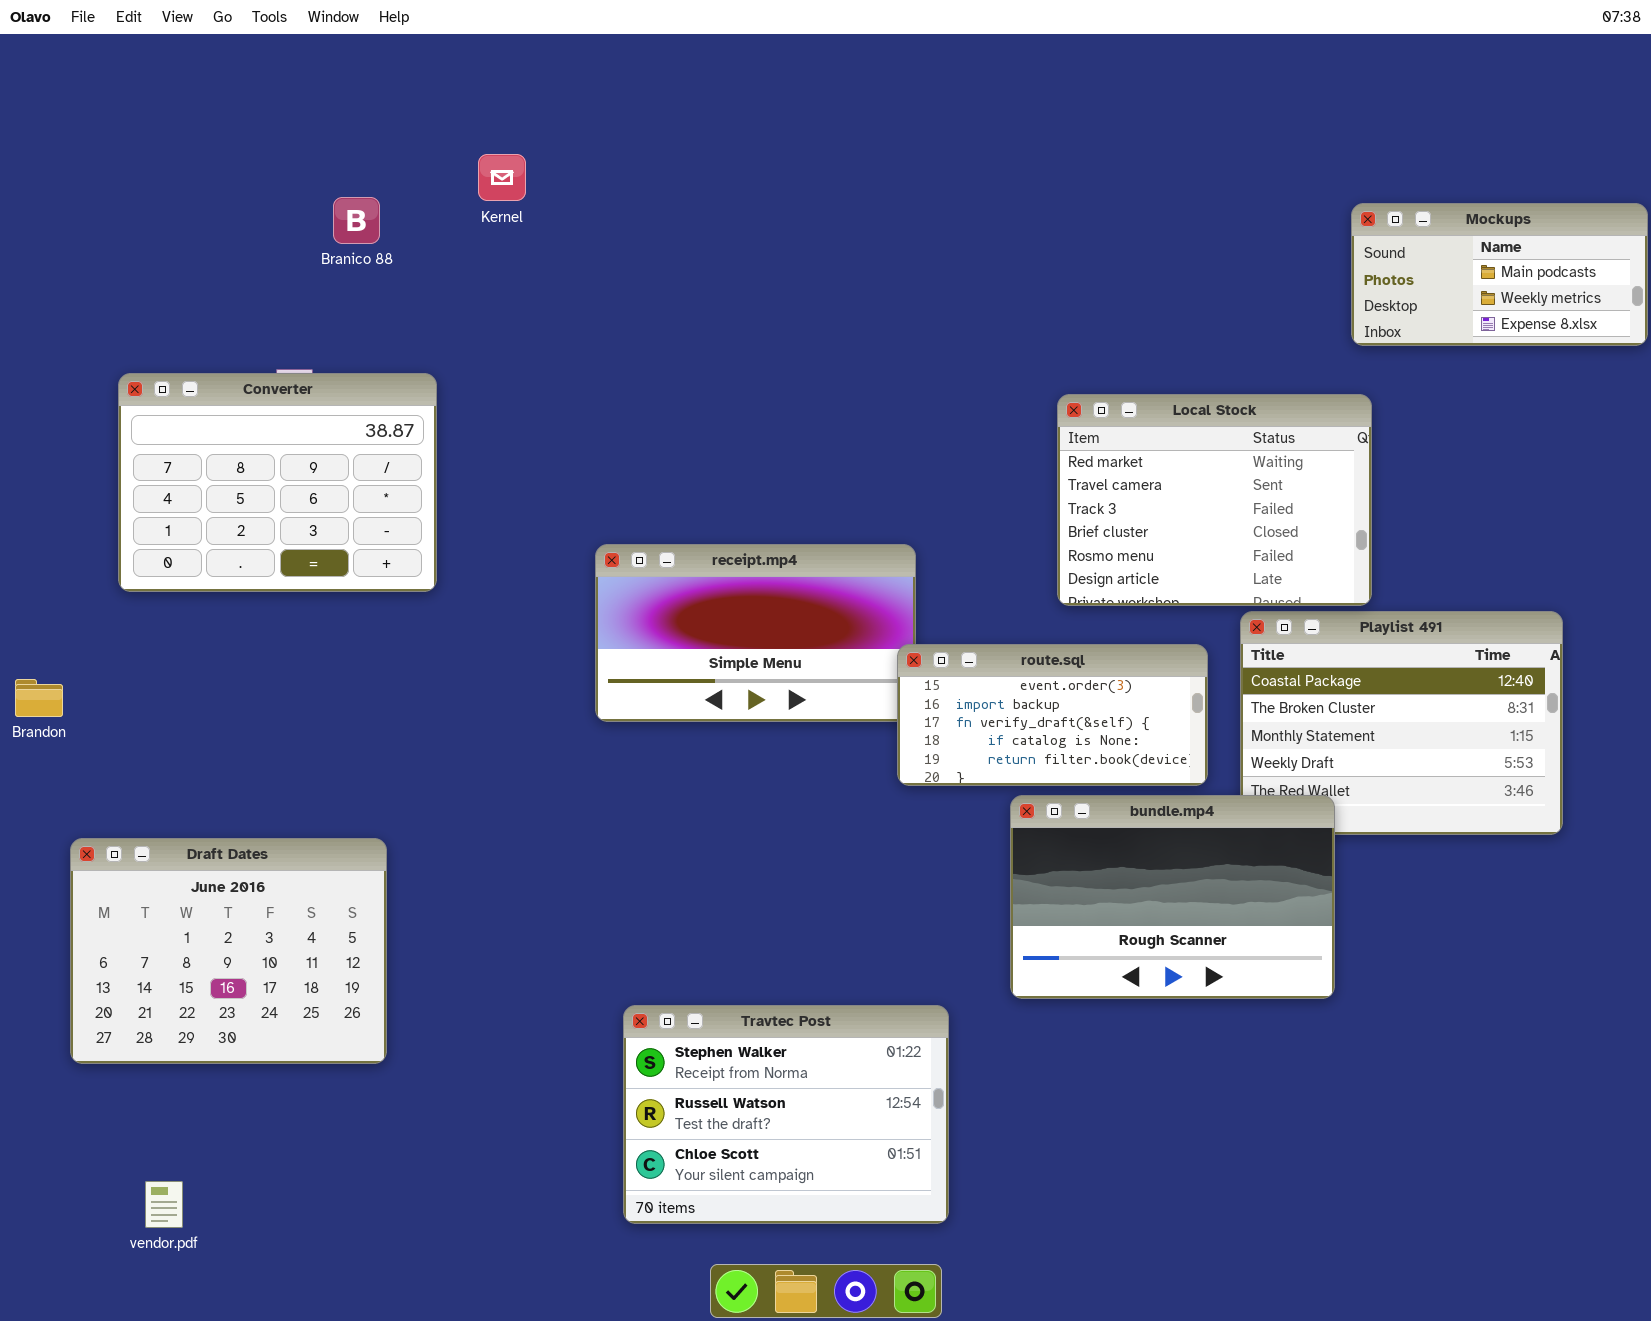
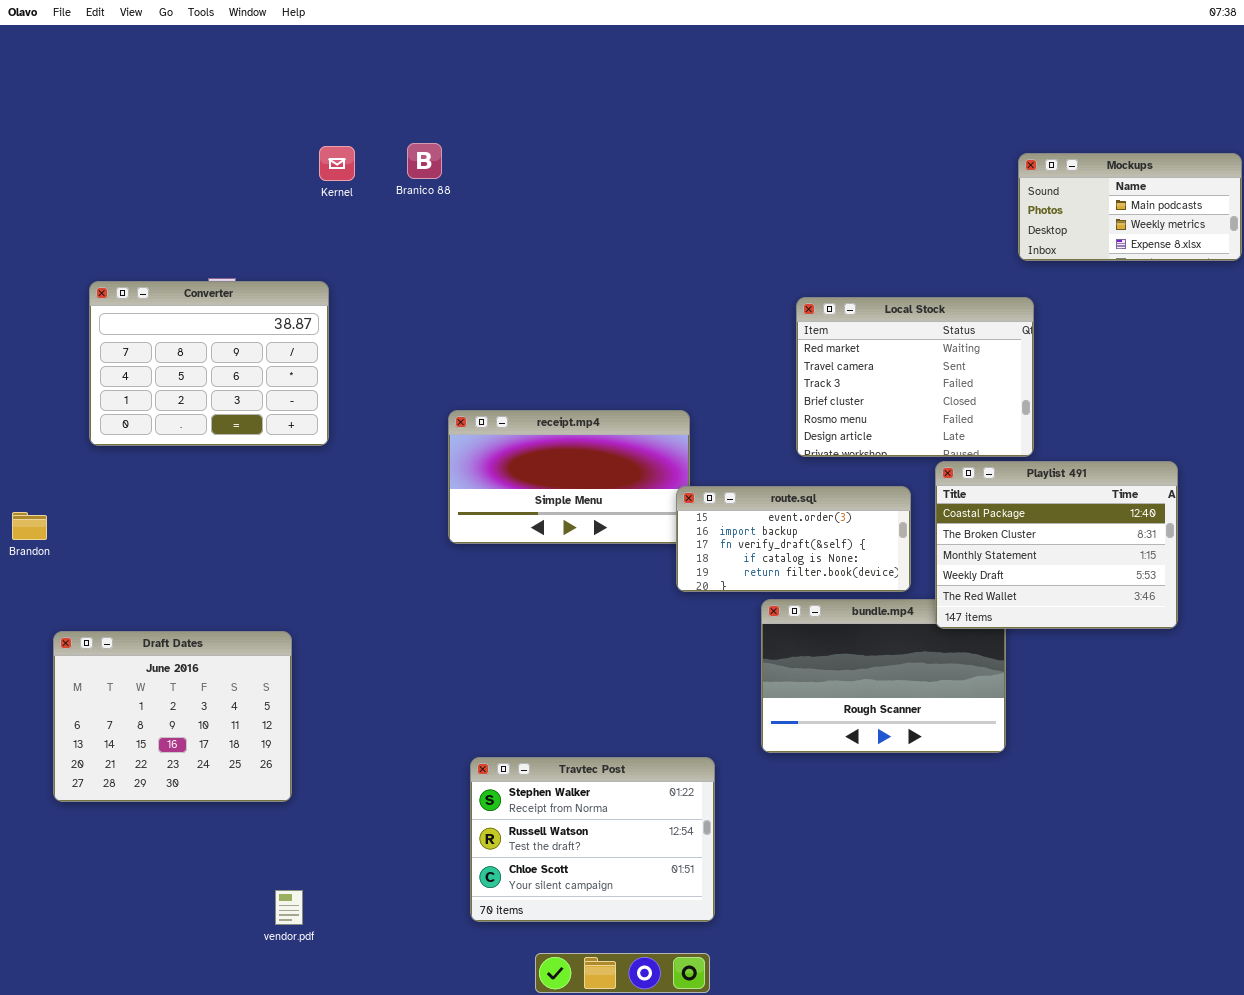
Kernel: [478,154,526,201] -> [319,146,355,181], moved
Branico 88: [333,197,380,244] -> [407,143,442,179], moved
Playlist 491: [1240,611,1563,835] -> [935,461,1178,629], raised
vendor.pdf: [145,1181,183,1228] -> [275,890,303,925], moved

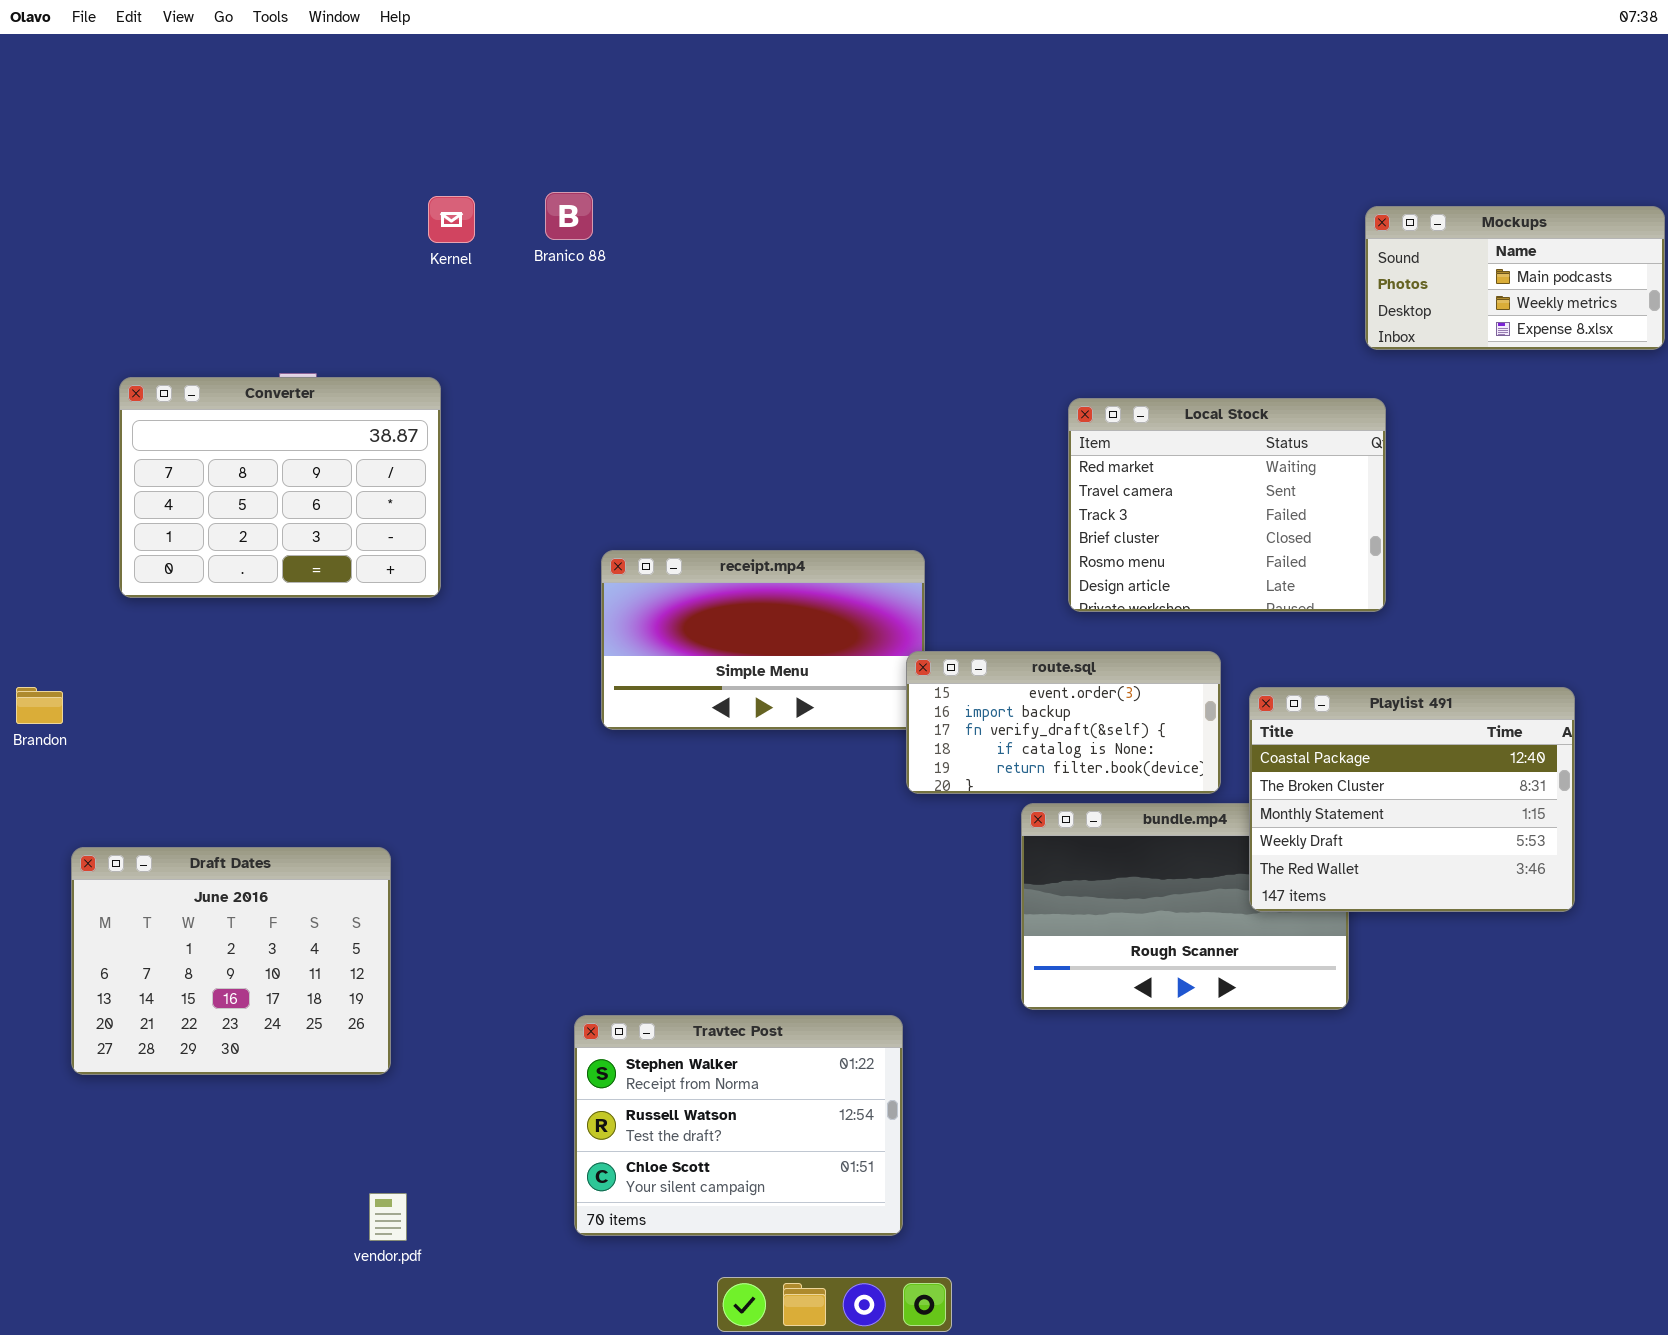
Playlist 491: [935,461,1178,629] -> [1249,687,1575,912], moved
Travtec Post: [470,757,715,922] -> [574,1015,903,1236], moved

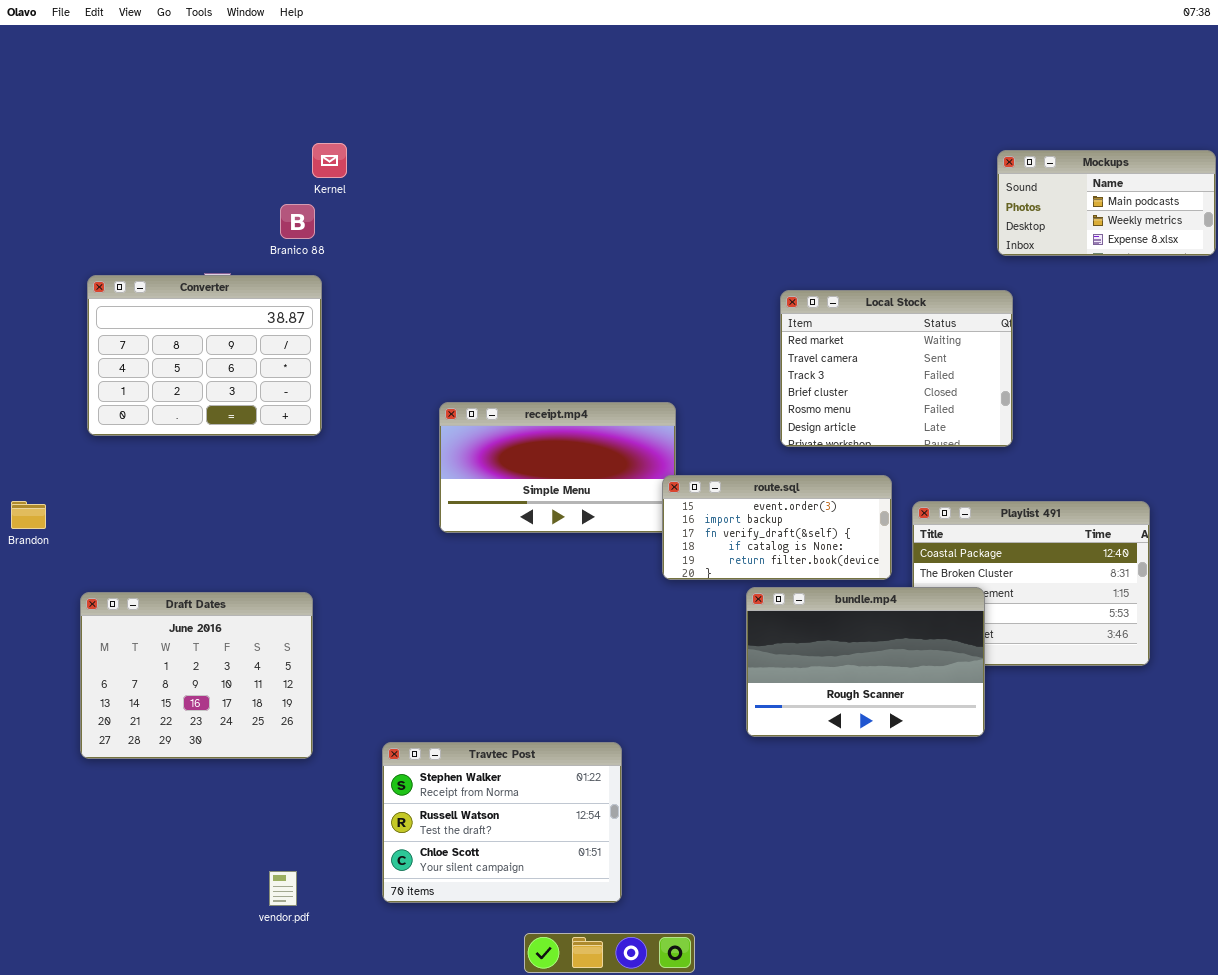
Branico 88: [545,192,593,240] -> [280,204,315,239], moved
bundle.mp4: [1021,803,1349,1010] -> [746,587,985,737], raised
Draft Dates: [71,847,391,1075] -> [80,592,313,759], moved
Travtec Post: [574,1015,903,1236] -> [382,742,622,903], moved

